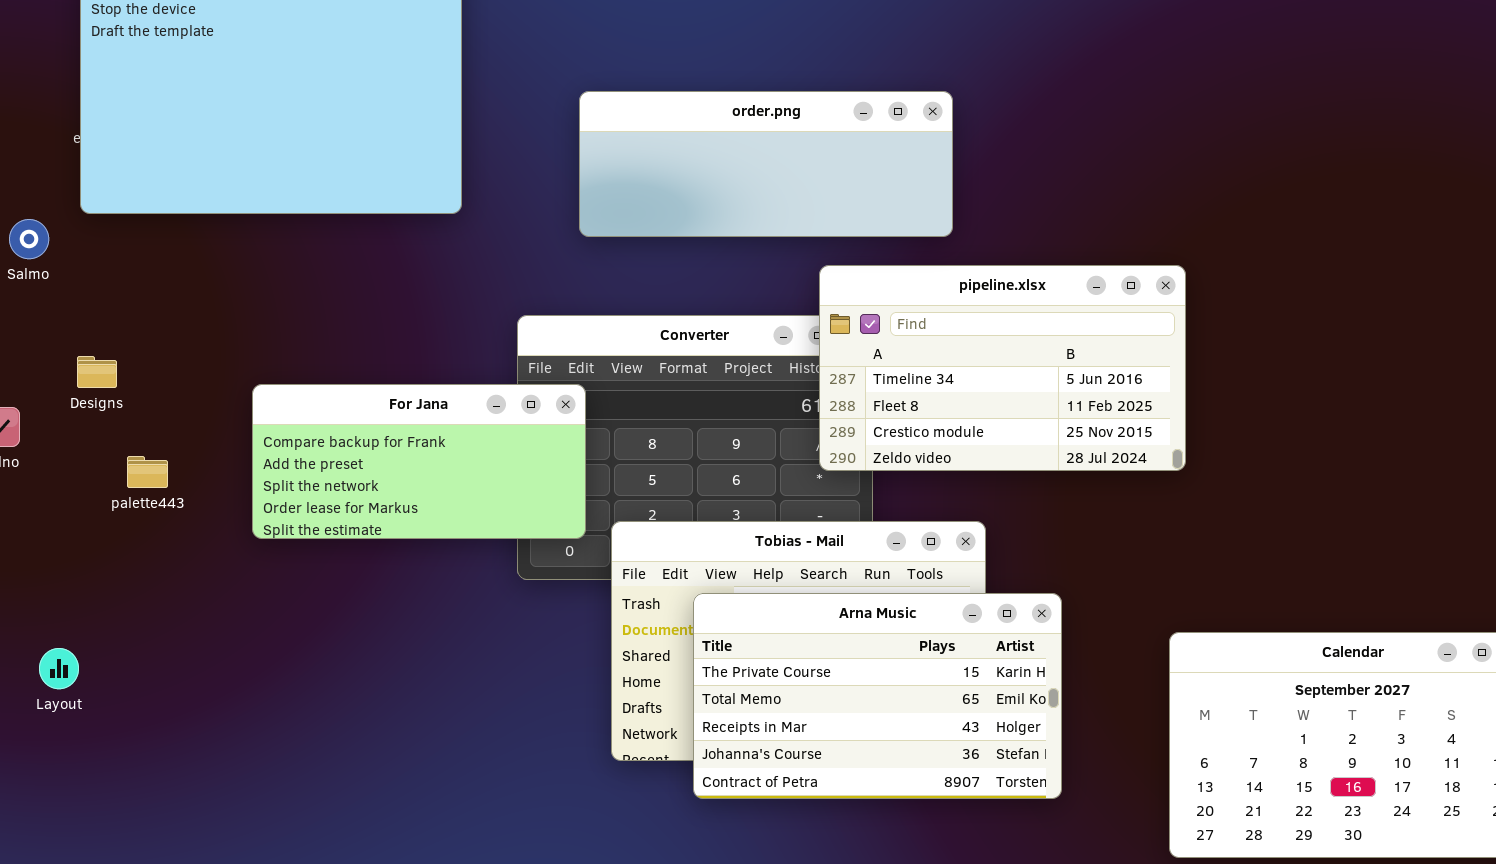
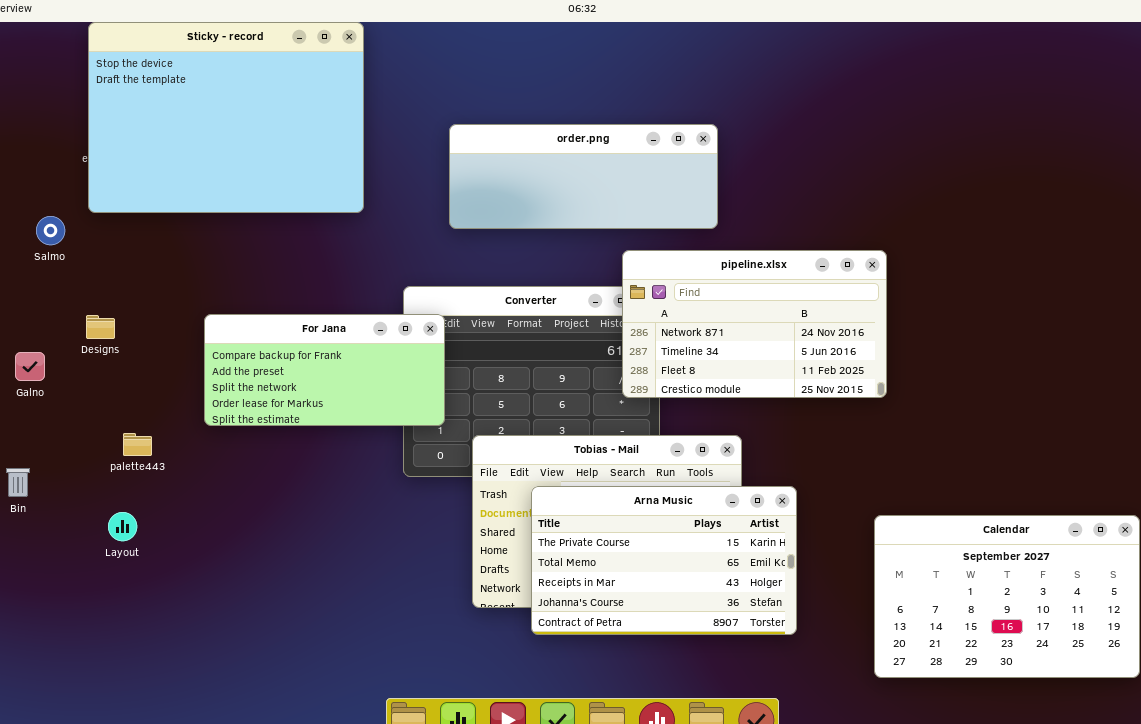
pipeline.xlsx: [819,265,1186,471] -> [622,250,887,398], scrolled up 1 row
For Jana: [252,384,586,539] -> [204,314,445,426], moved
palette443: [127,456,168,488] -> [123,433,152,456], moved
Layout: [39,648,79,689] -> [108,512,137,541], moved

